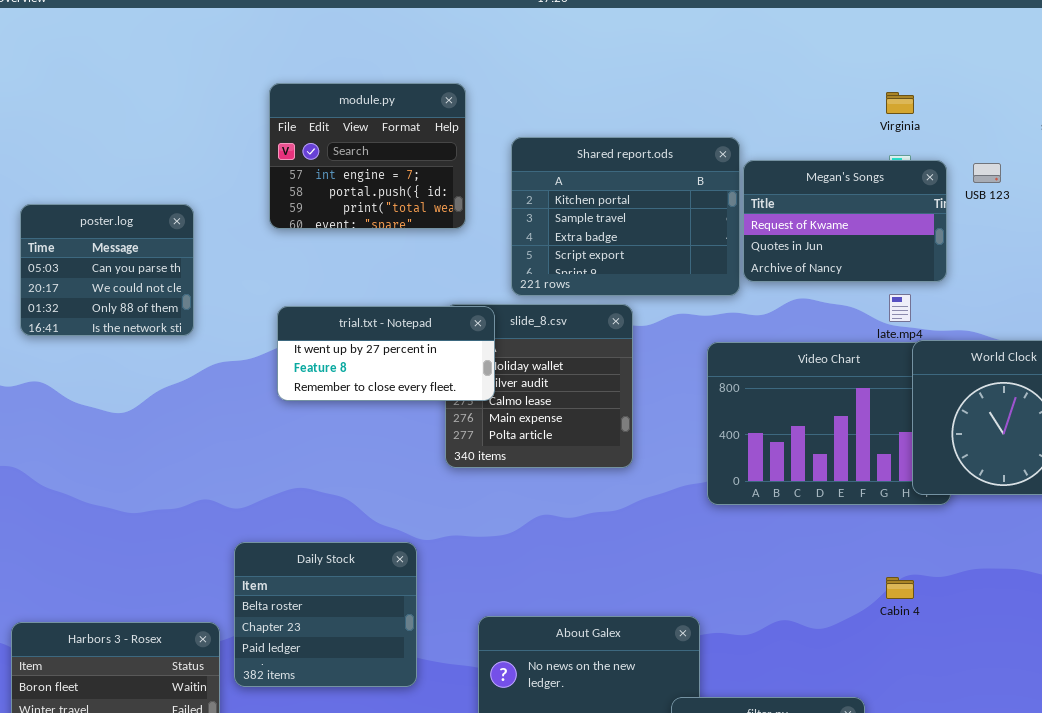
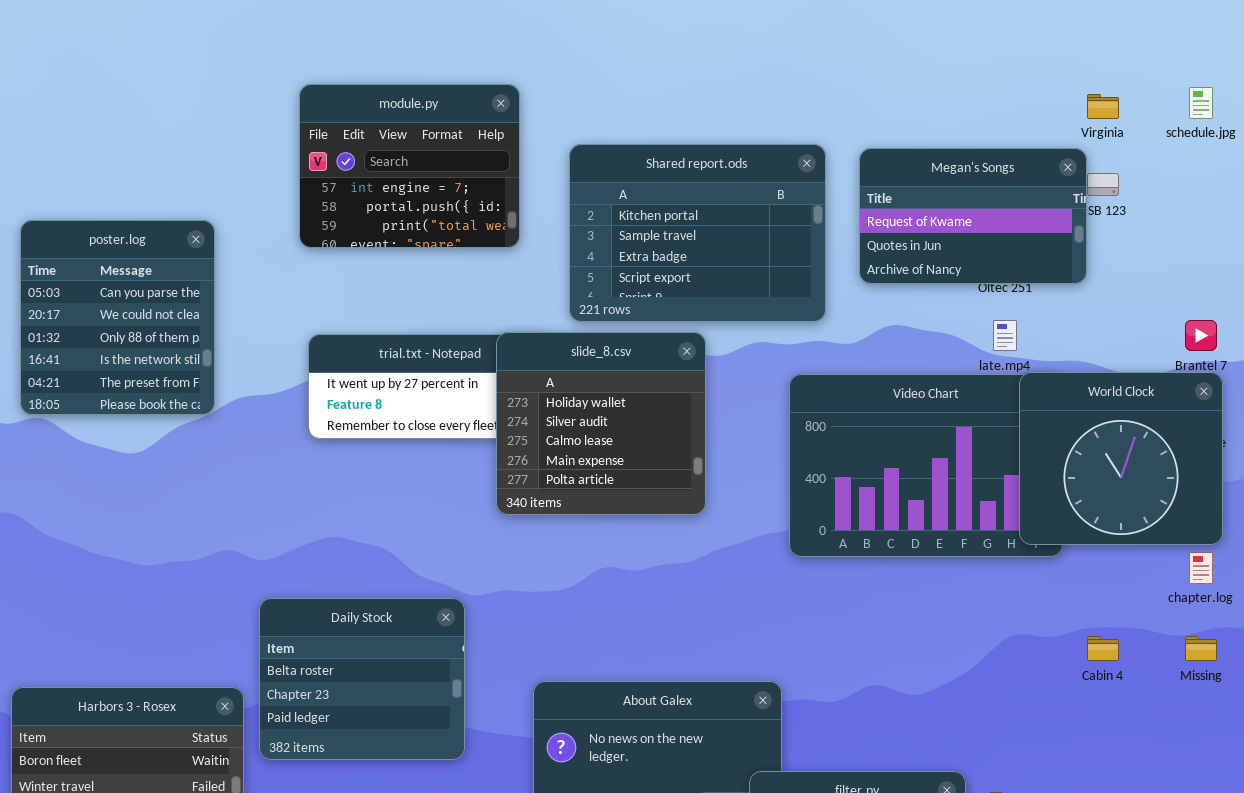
Virginia: [886,92,914,114] -> [1087,94,1119,119], moved
Megan's Songs: [743,160,947,282] -> [859,148,1087,284], moved
poster.log: [20,204,194,336] -> [20,220,215,415], resized
slide_8.csv: [445,304,633,468] -> [496,332,706,515], raised
Cabin 4: [886,577,914,599] -> [1087,636,1119,661], moved

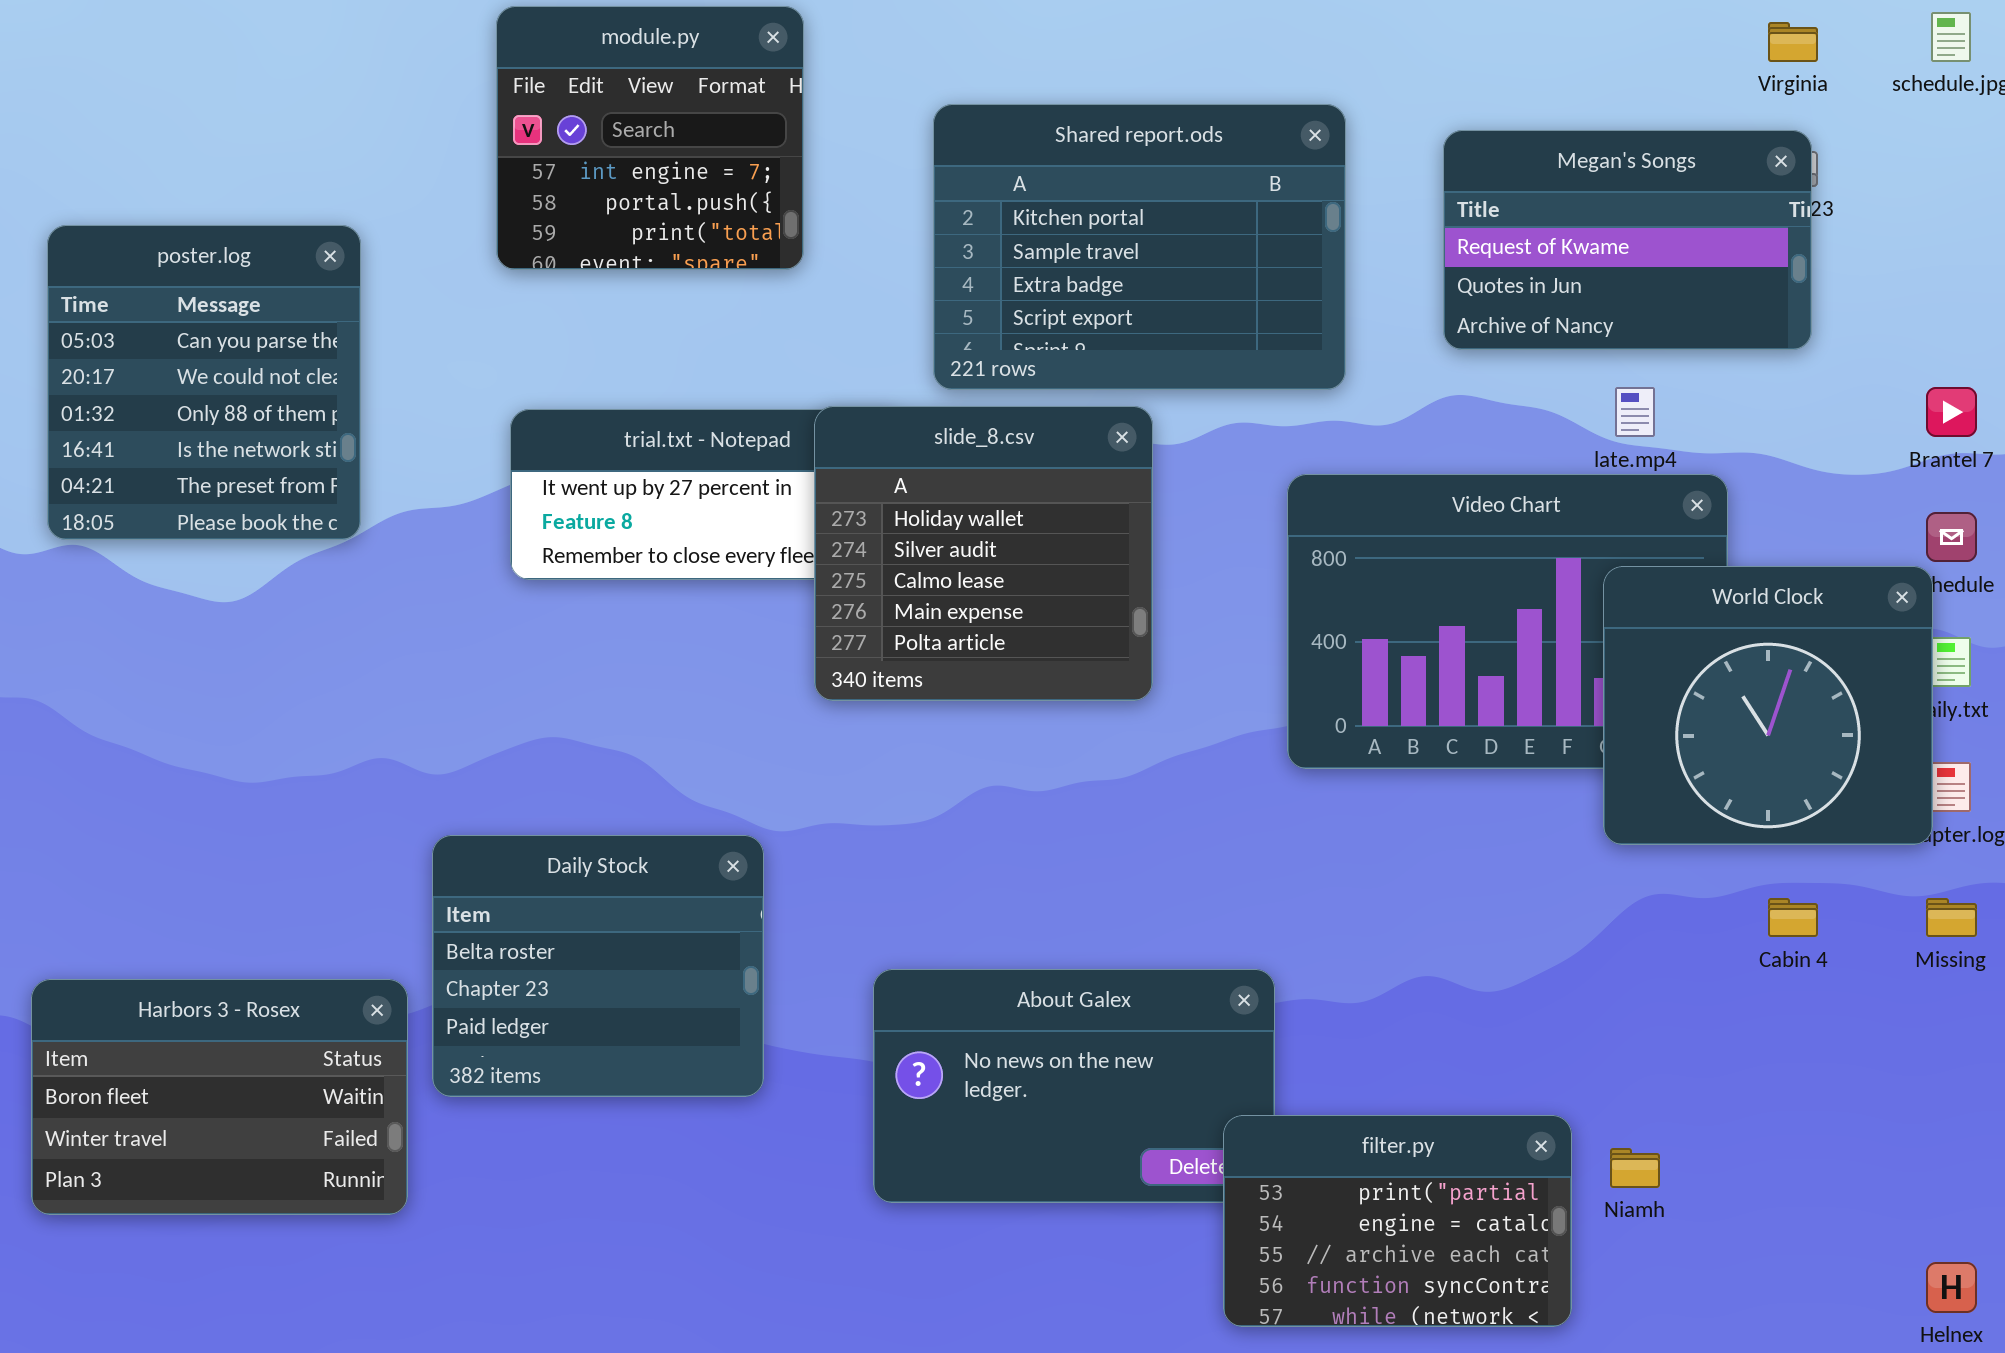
module.py: [299,84,520,248] -> [496,6,804,270], resized
Megan's Songs: [859,148,1087,284] -> [1443,130,1812,350], moved
World Clock: [1019,372,1223,545] -> [1603,566,1933,845], moved

